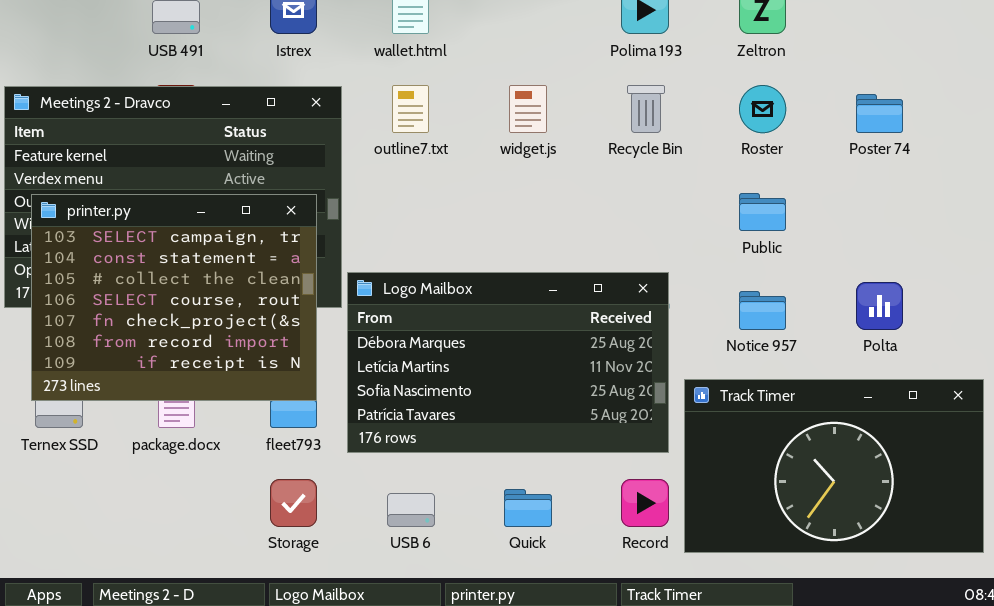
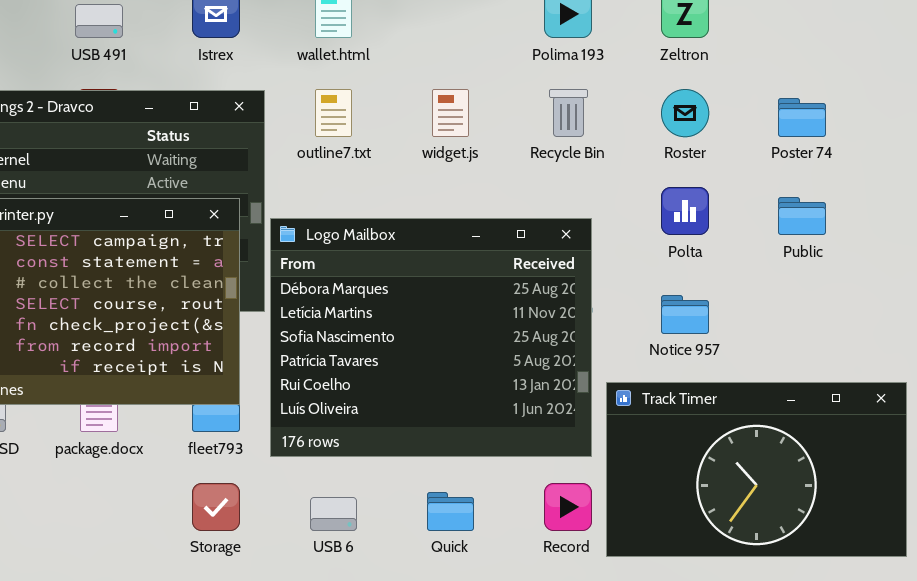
Public: [739,193,786,231] -> [778,197,826,235], moved
Logo Mailbox: [347,272,669,453] -> [270,218,592,457], resized
Polta: [856,282,903,330] -> [661,187,709,235], moved

